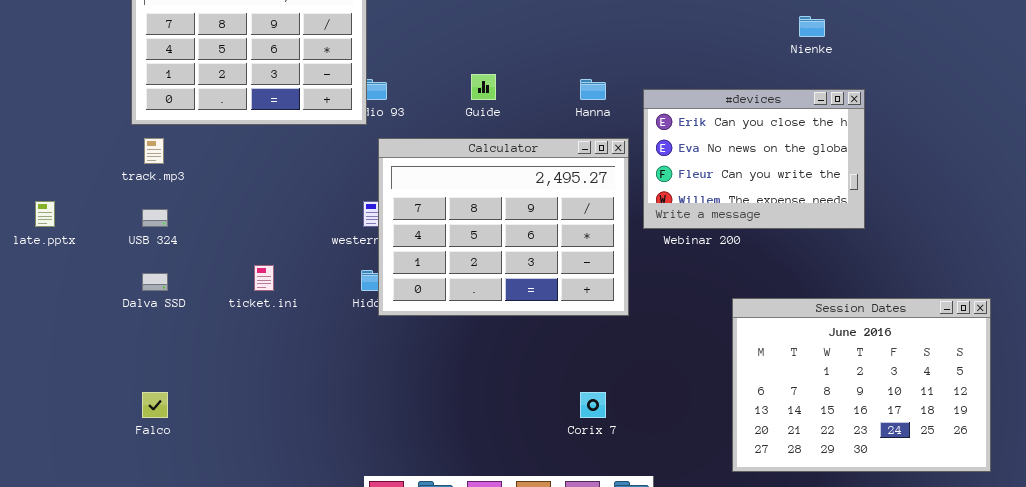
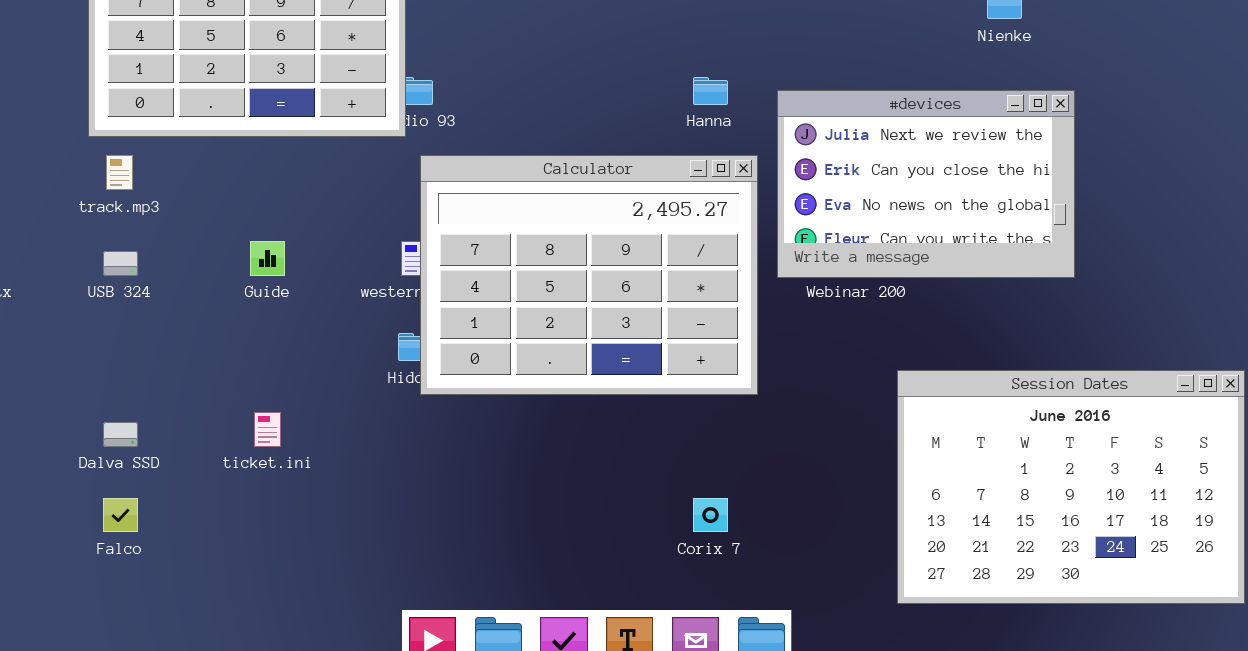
Guide: [471,74,496,100] -> [250,241,285,276], moved
#devices: [643,89,865,229] -> [777,90,1075,278], scrolled up 1 row
ticket.ini: [254,265,274,291] -> [254,412,281,447], moved
Dalva SSD: [142,273,168,291] -> [103,422,138,447], moved

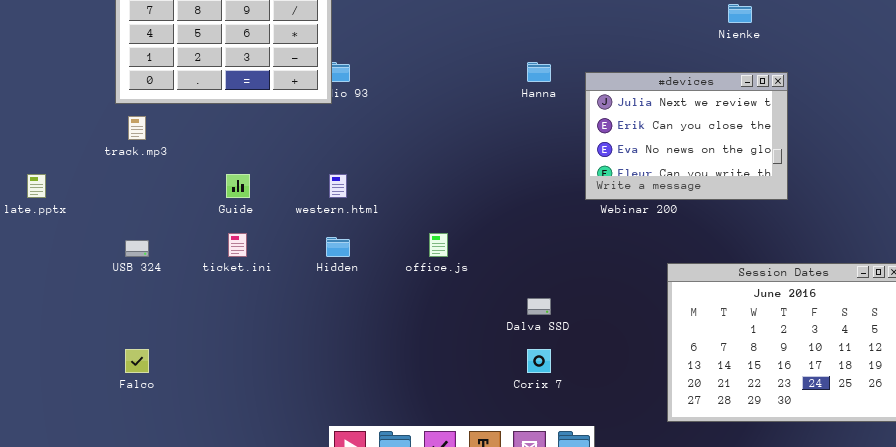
Calculator: [420,155,758,395] -> none, closed
USB 324: [103,251,138,276] -> [125,240,149,257], moved
ticket.ini: [254,412,281,447] -> [228,233,247,257], moved
Dalva SSD: [103,422,138,447] -> [527,298,551,315], moved

